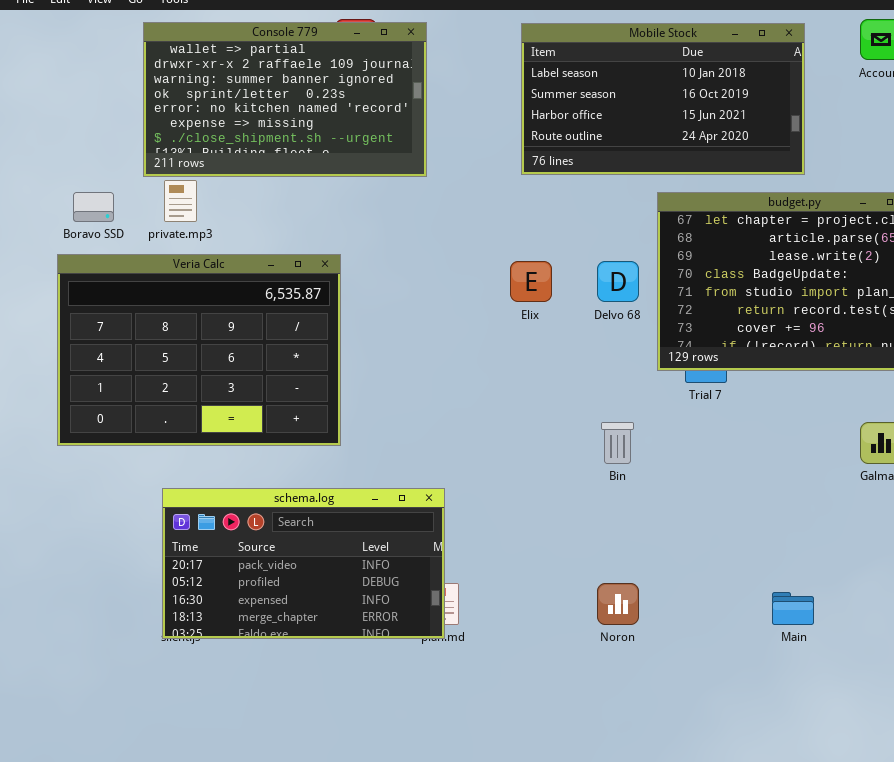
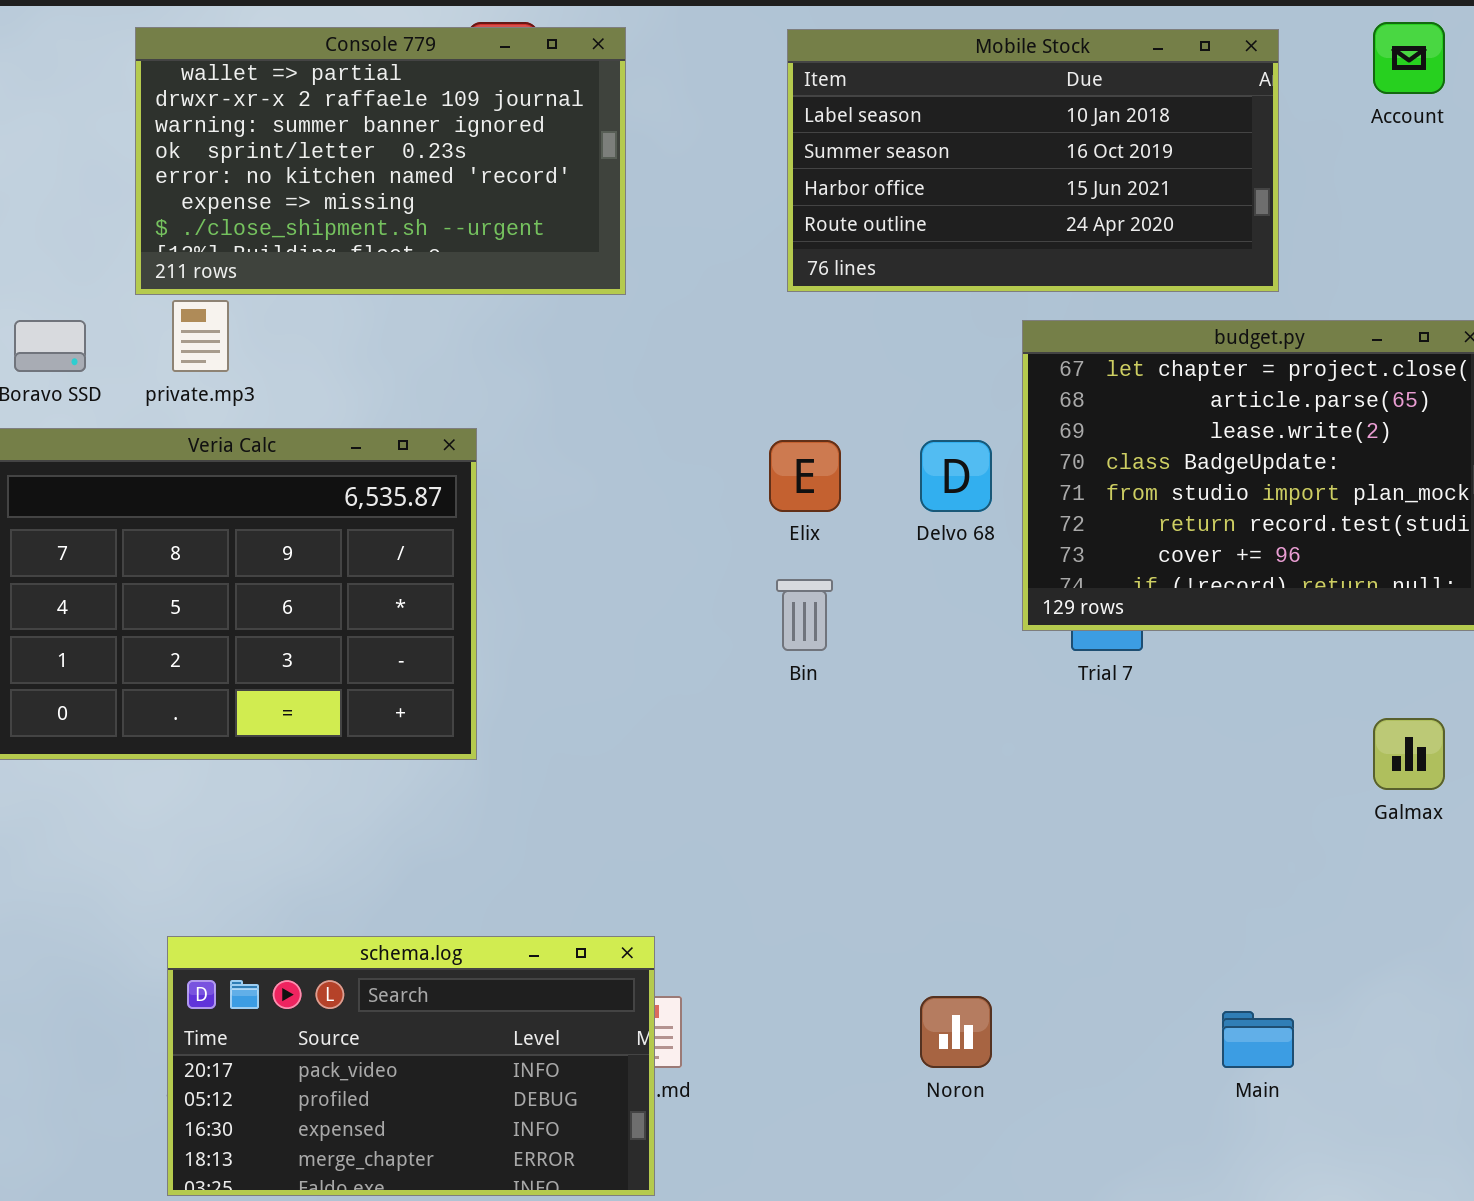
Bin: [601,422,634,464] -> [776,579,833,651], moved
schema.log: [162,488,445,639] -> [167,936,655,1196], moved

